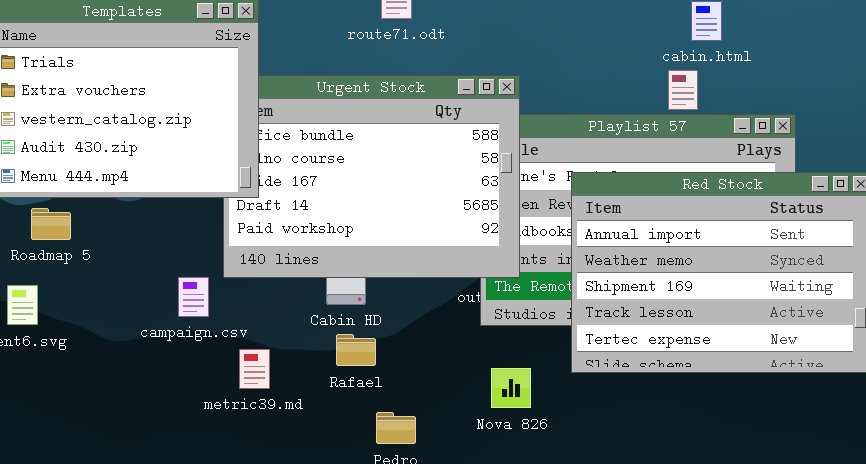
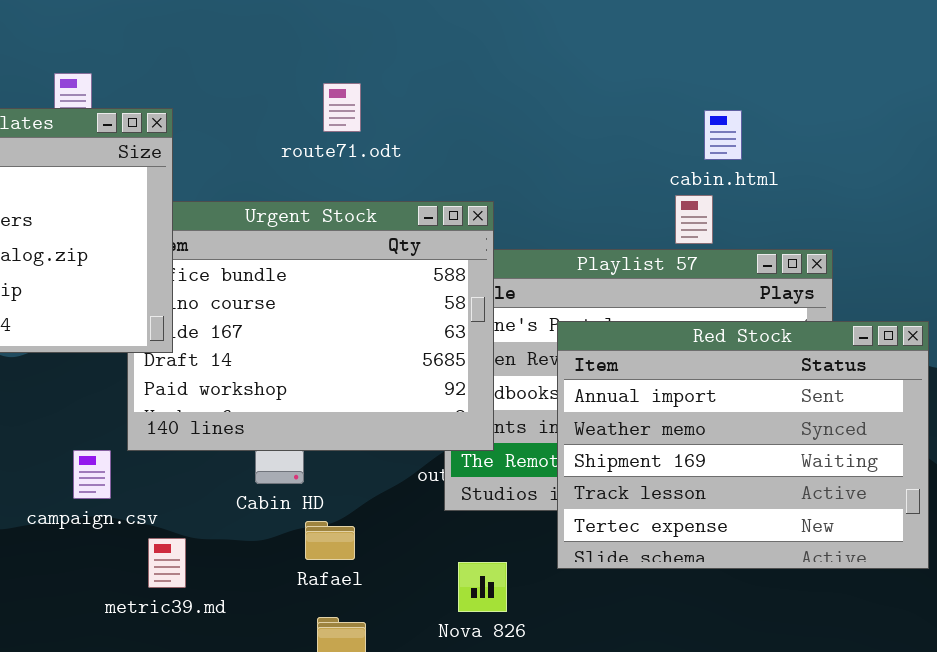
Rafael: [336,334,376,366] -> [305,521,355,560], moved

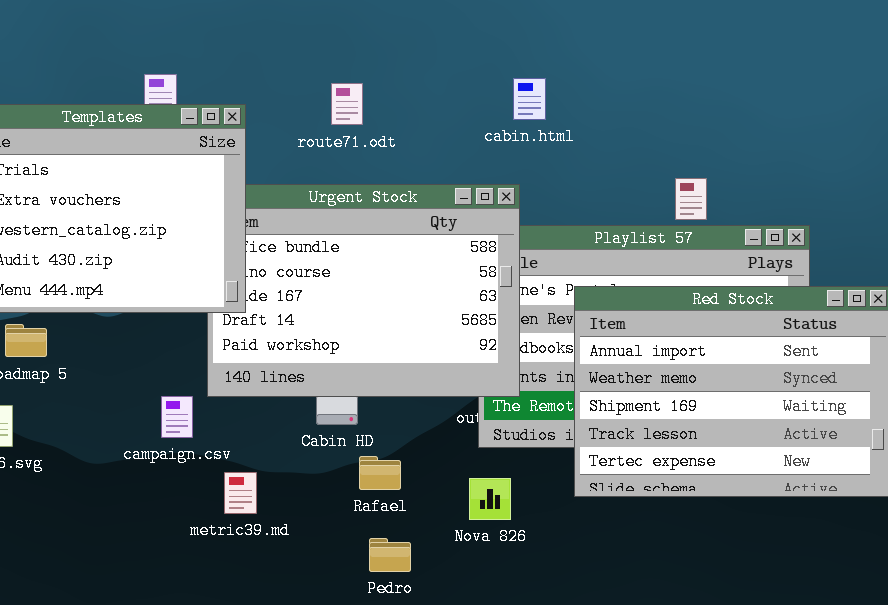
route71.odt: [323,83,361,132] -> [331,83,363,125], moved
cabin.html: [704,110,742,160] -> [513,78,546,120], moved
Nova 826: [458,562,507,612] -> [469,478,511,520], moved

